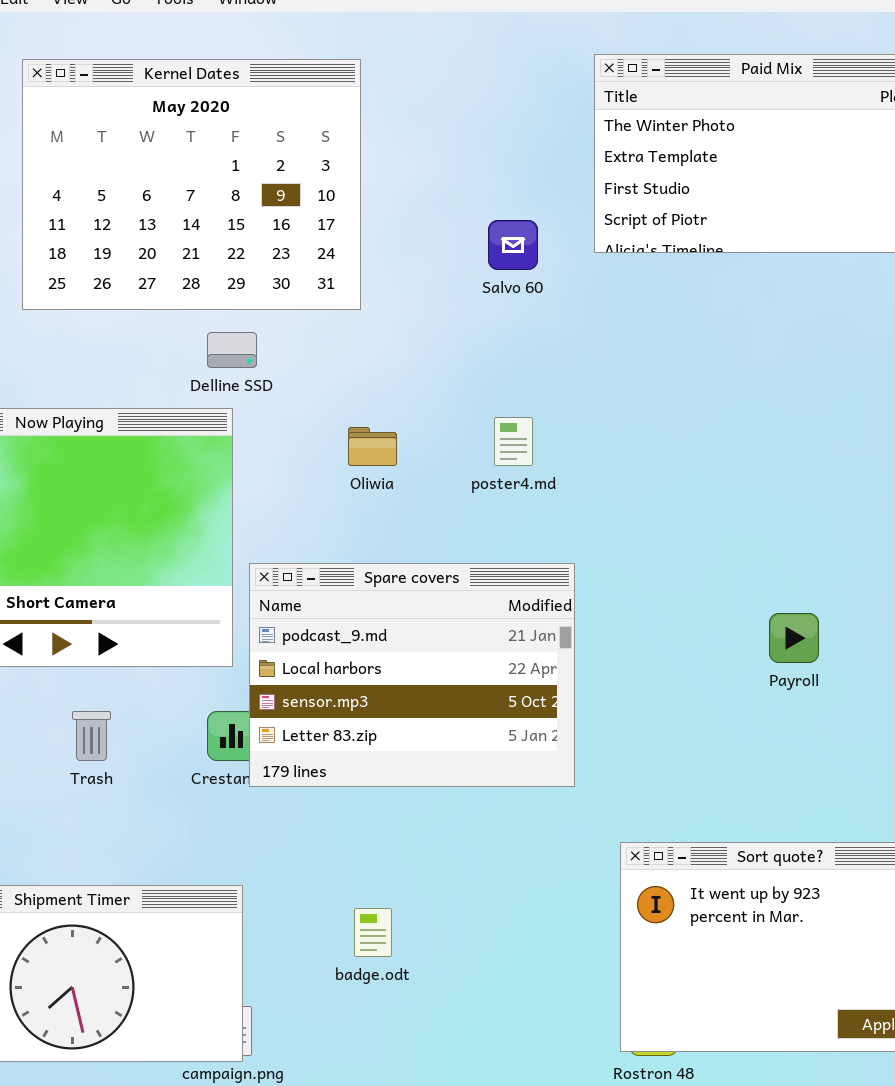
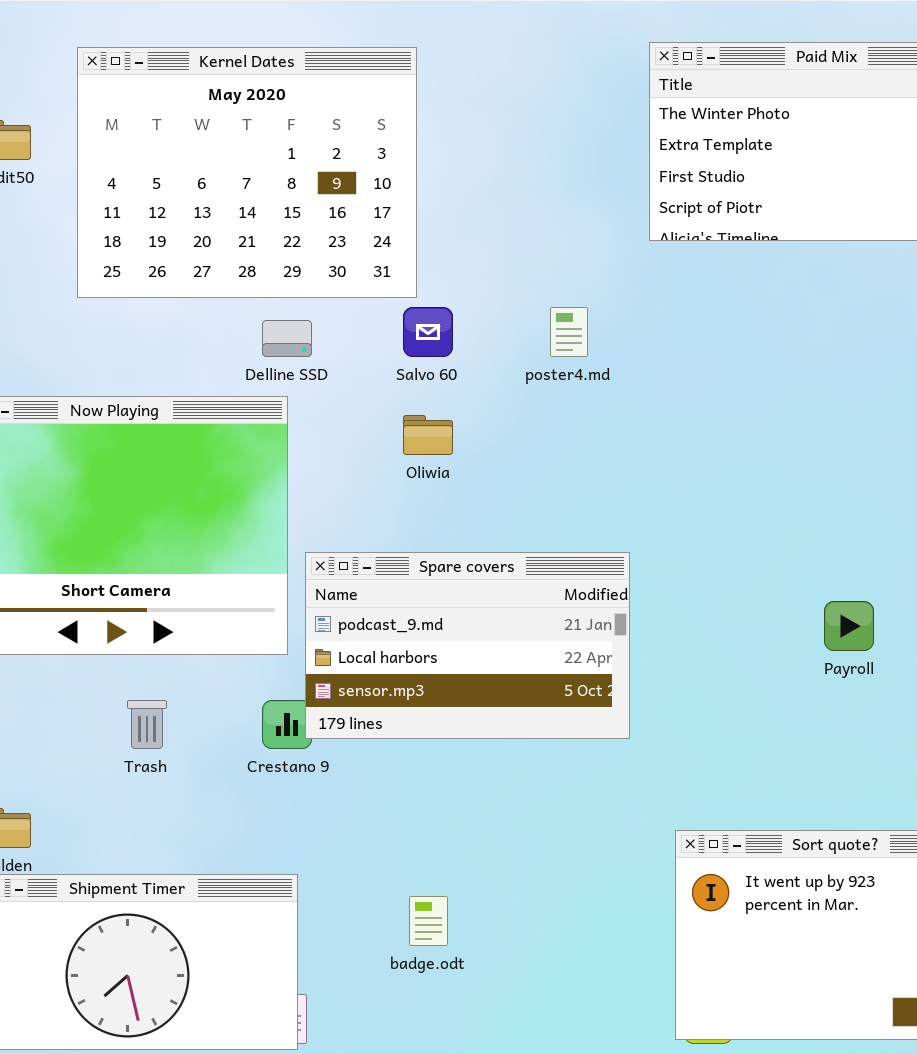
Salvo 60: [488,220,538,270] -> [403,307,453,357], moved
poster4.md: [494,417,533,466] -> [550,307,588,357], moved
Spare covers: [249,563,575,787] -> [305,552,630,739], resized

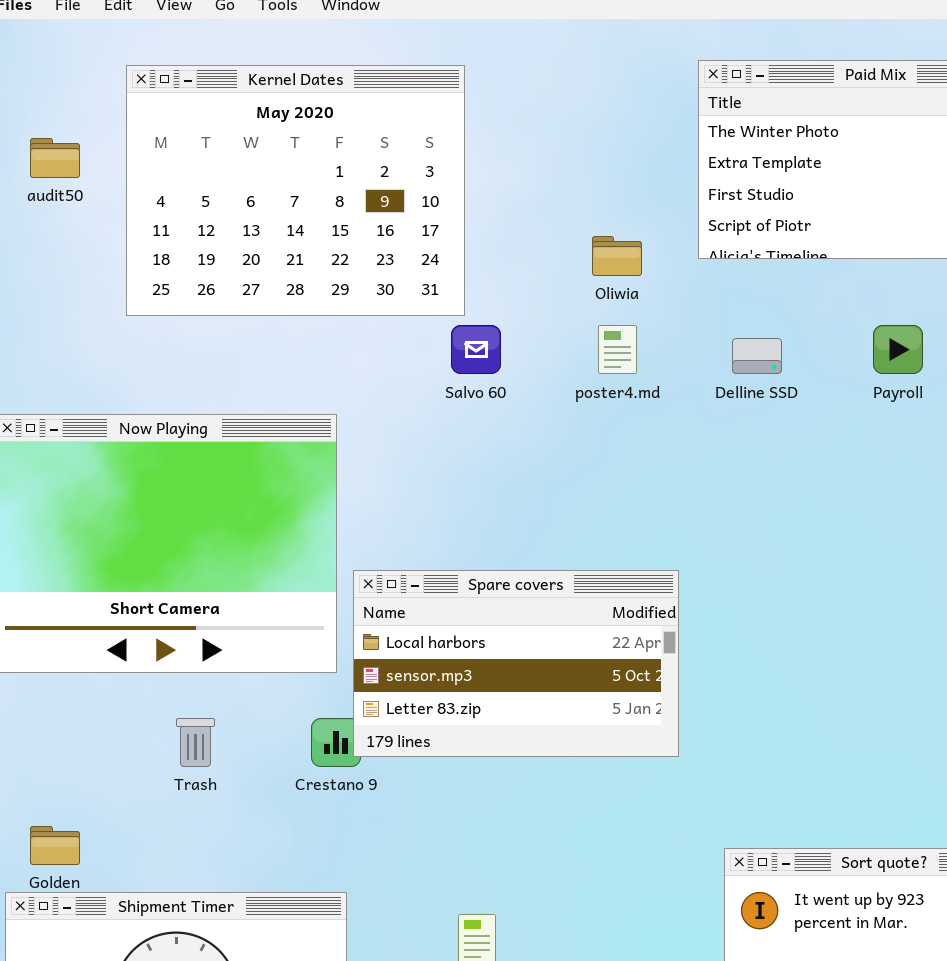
Delline SSD: [262,320,312,357] -> [732,338,782,374], moved
Oliwia: [403,415,453,455] -> [592,236,642,276], moved
Spare covers: [305,552,630,739] -> [353,570,679,757], scrolled down 1 row
Payroll: [824,601,874,651] -> [873,325,923,374], moved

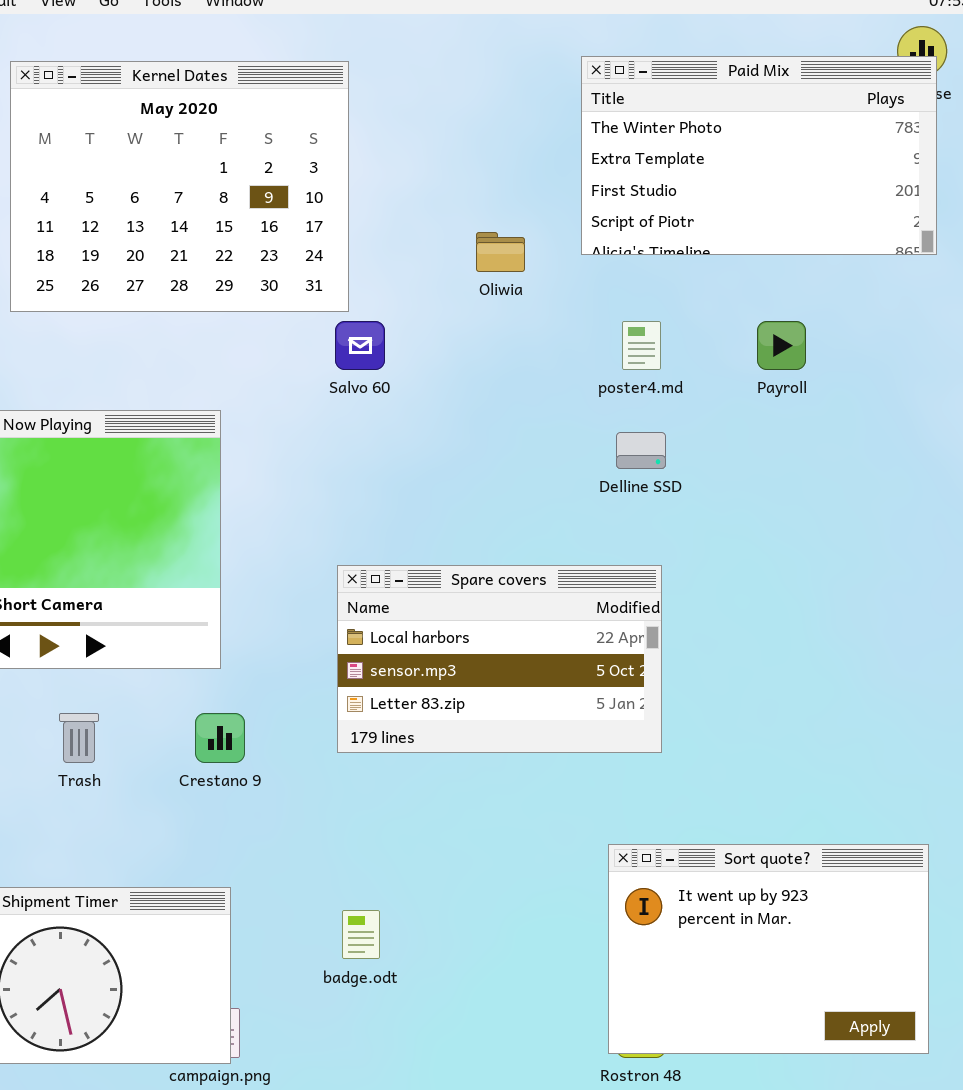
poster4.md: [598,325,637,374] -> [622,321,661,370], moved
Delline SSD: [732,338,782,374] -> [616,432,666,469], moved
Spare covers: [353,570,679,757] -> [337,565,662,753], moved

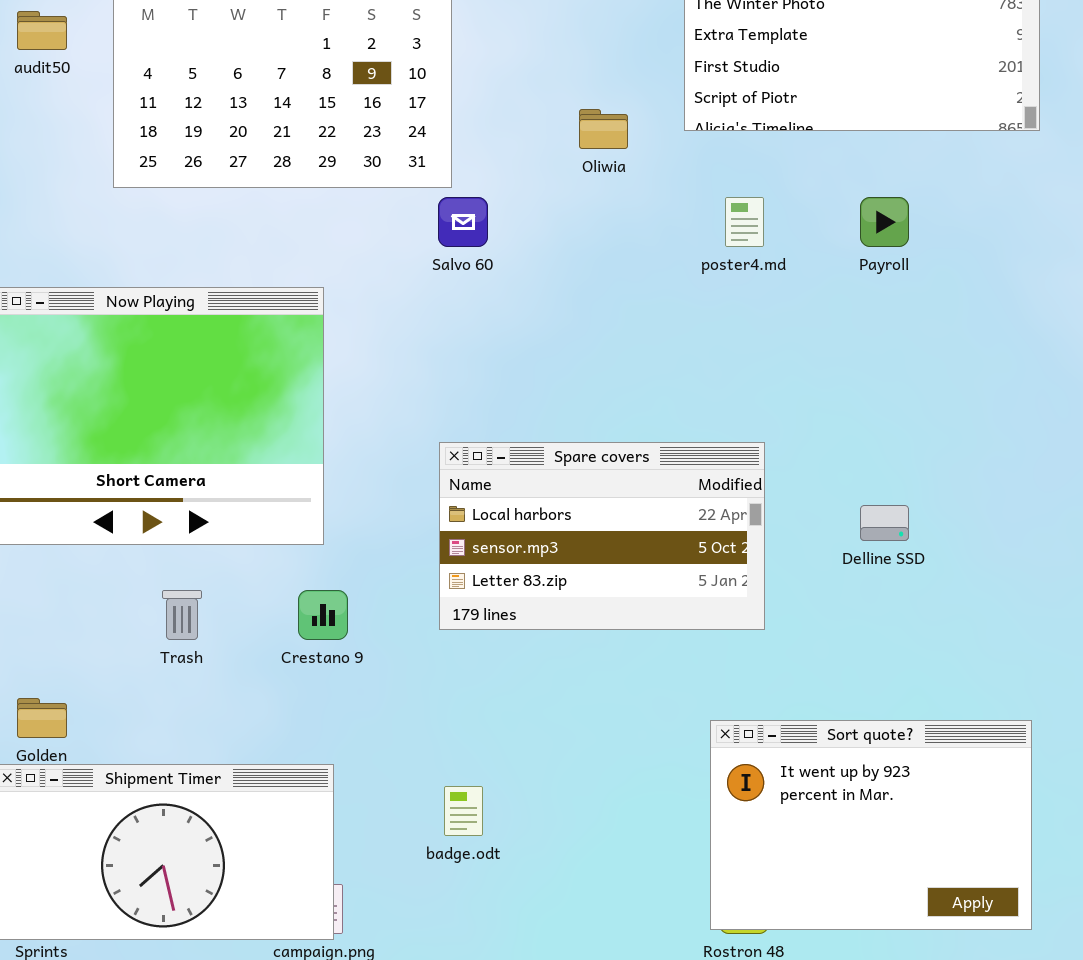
Delline SSD: [616,432,666,469] -> [860,505,909,541], moved

